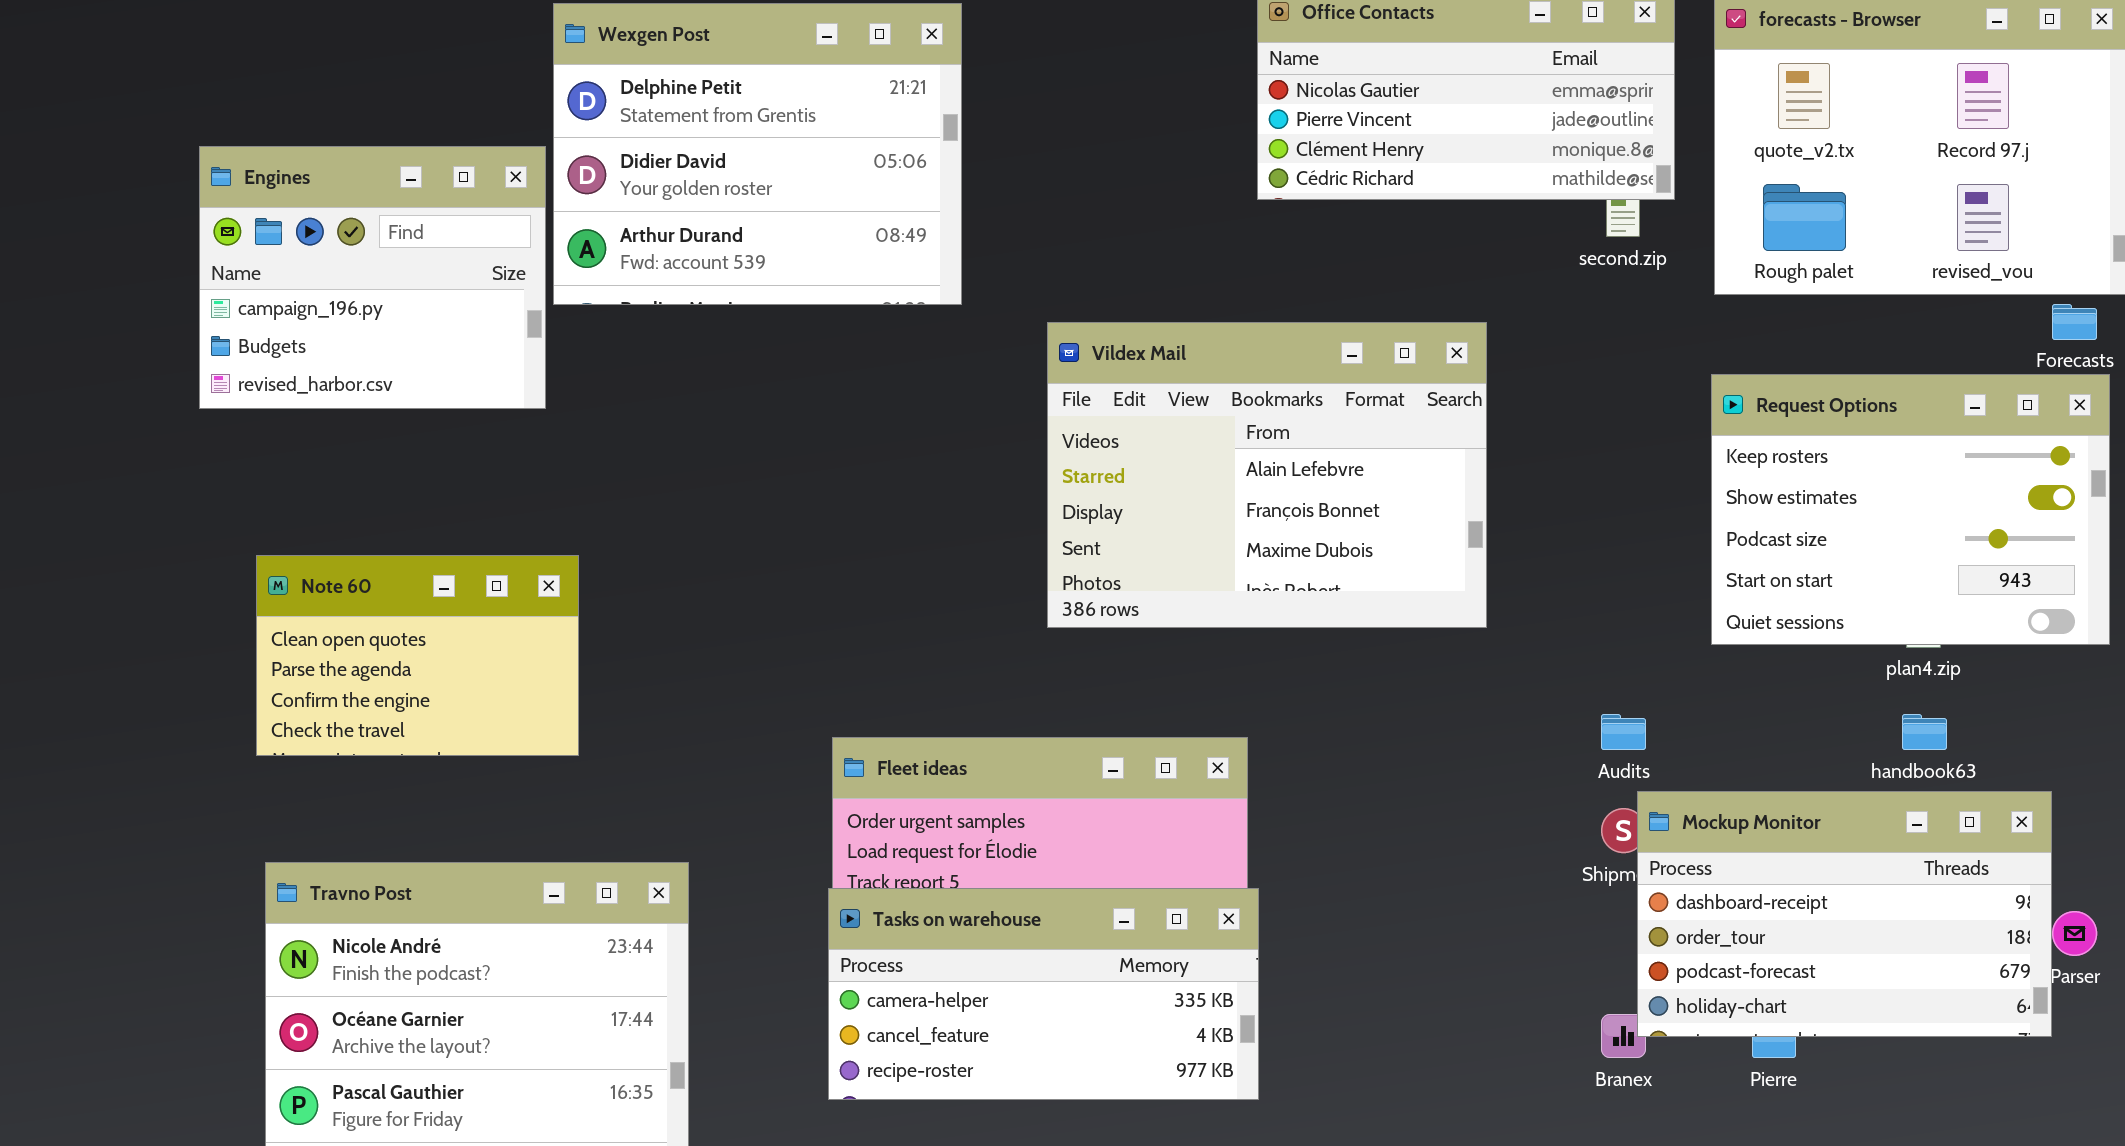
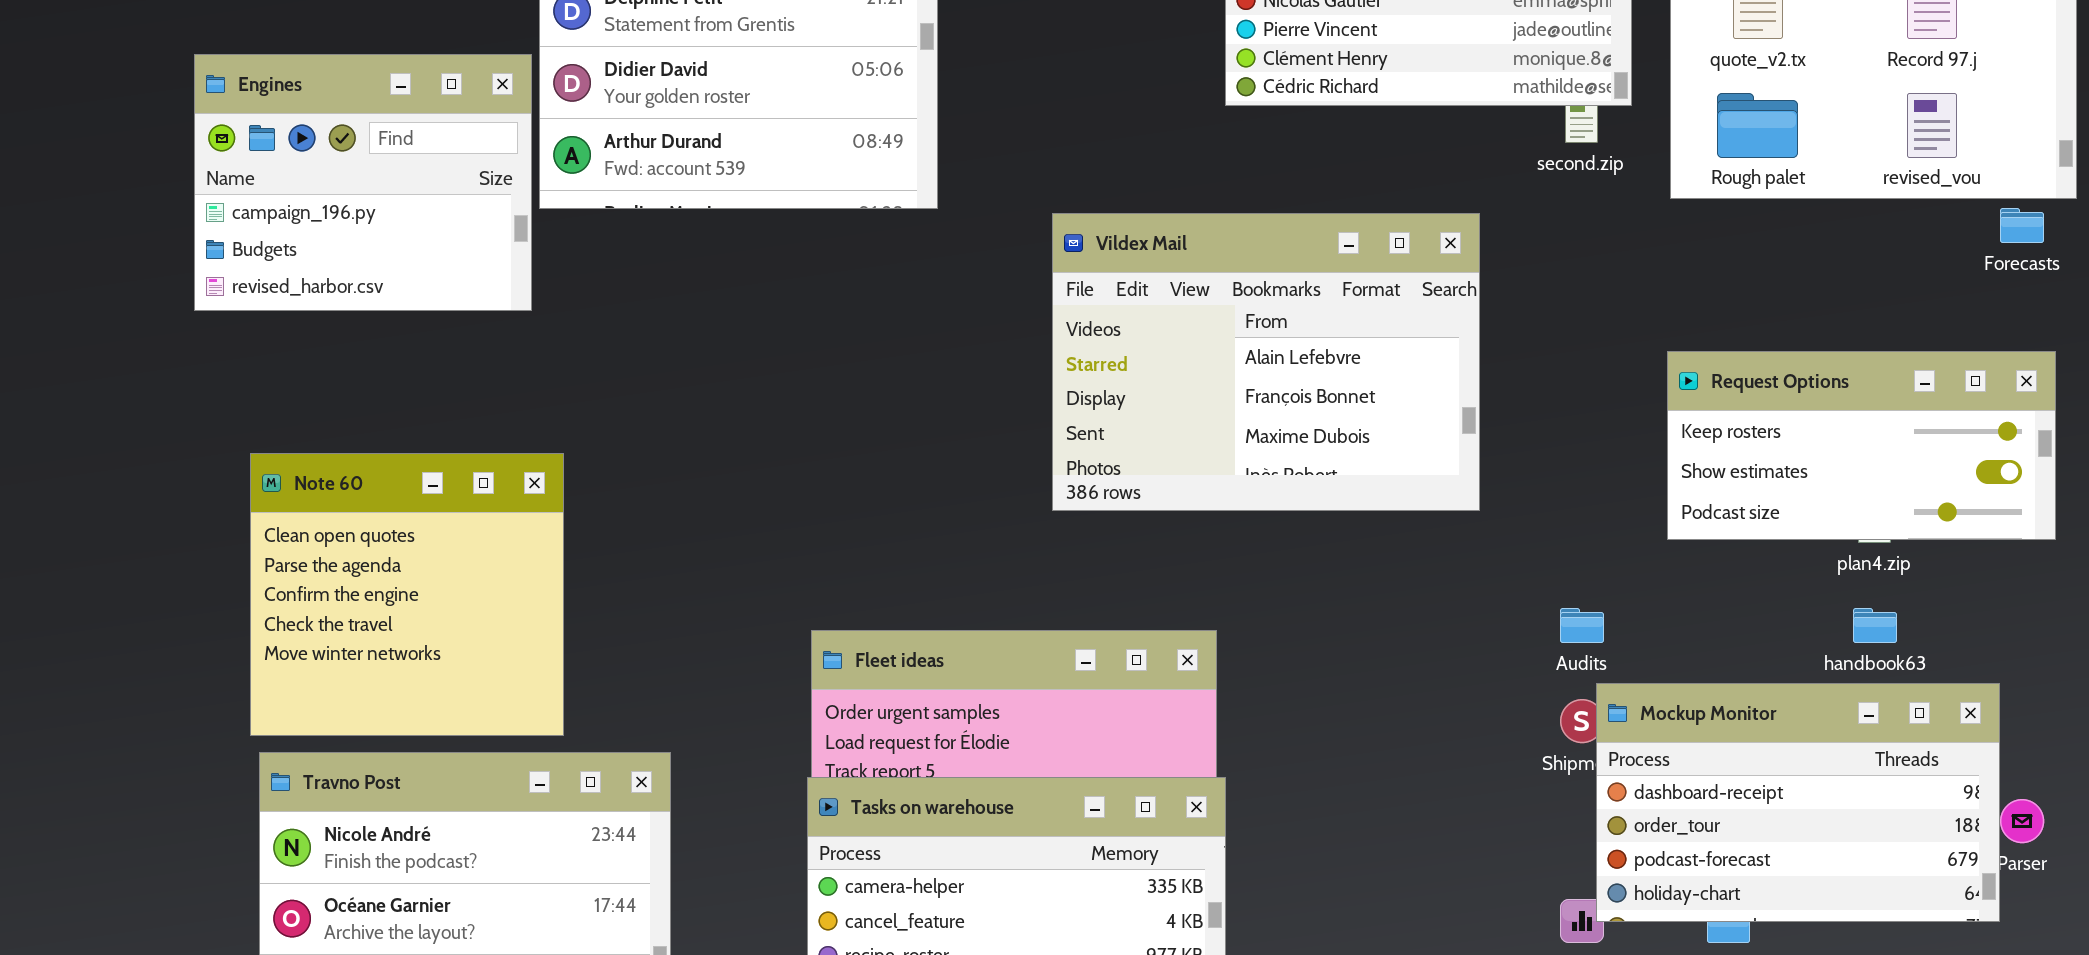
Vildex Mail: [1047,322,1487,628] -> [1052,213,1480,511], moved
Request Options: [1711,374,2110,645] -> [1667,351,2056,540], resized
Note 60: [256,555,579,756] -> [250,453,564,736], resized

